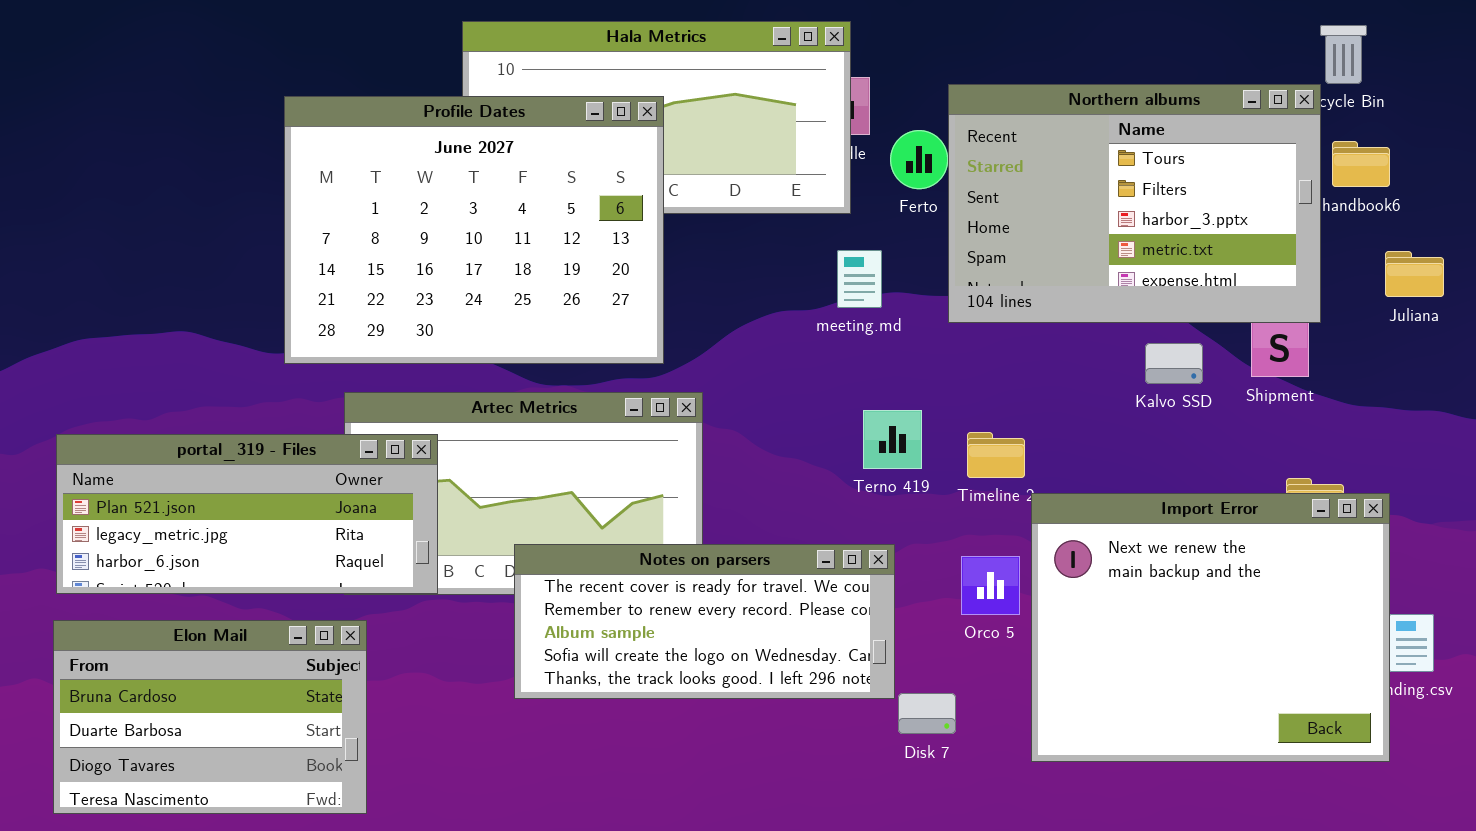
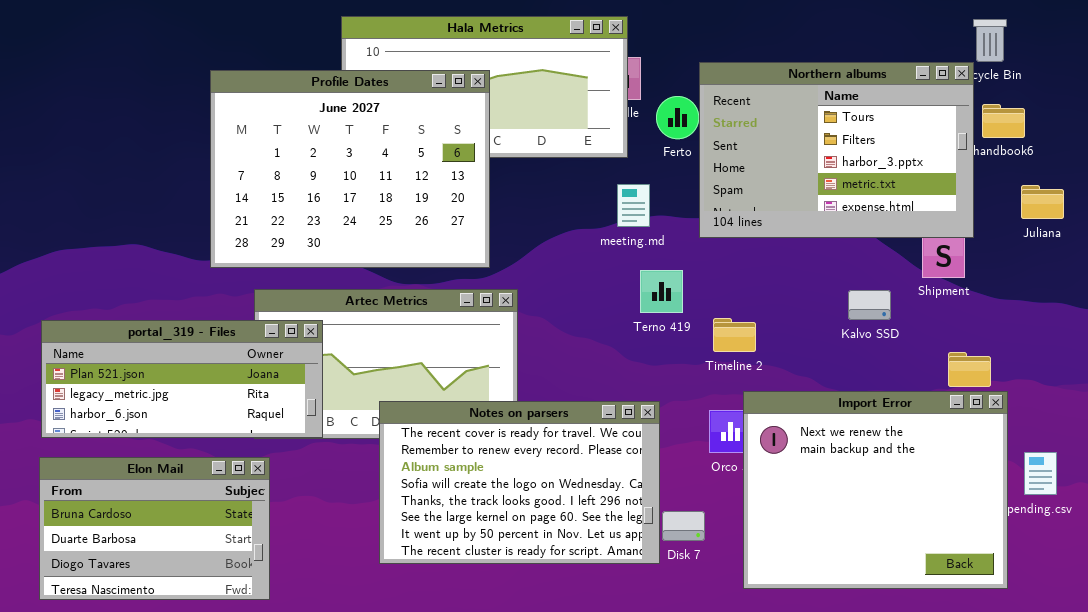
Kalvo SSD: [1145,343,1203,384] -> [848,290,891,320], moved
Terno 419: [863,410,922,469] -> [640,270,683,313], moved
Import Error: [1031,493,1390,762] -> [743,391,1008,589], moved
Notes on parsers: [514,544,895,699] -> [379,401,660,564], resized

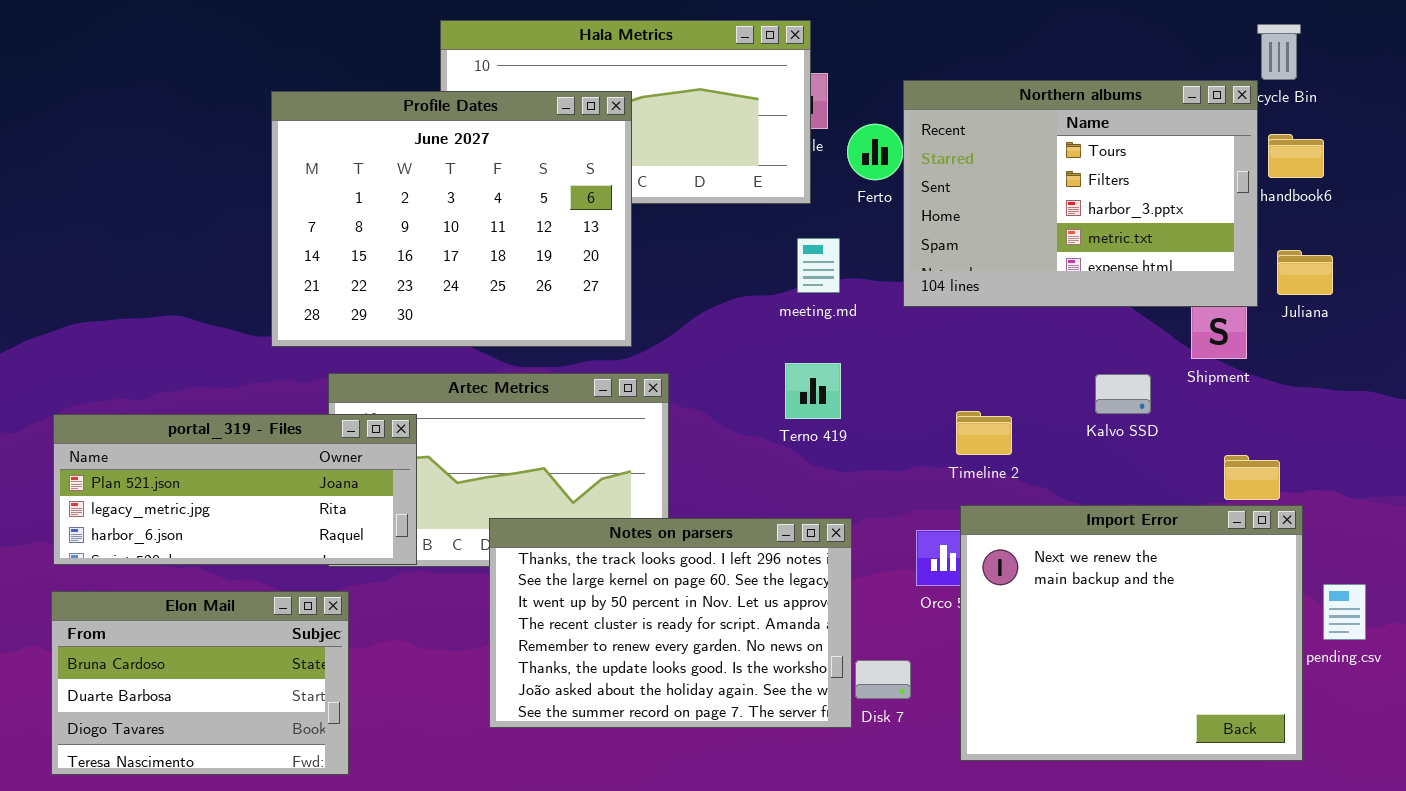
Juliana: [1021,185,1064,219] -> [1277,250,1333,295], moved
Terno 419: [640,270,683,313] -> [785,363,841,419], moved
Timeline 2: [713,318,756,352] -> [956,411,1012,455], moved
Notes on parsers: [379,401,660,564] -> [489,518,852,728], scrolled down 4 rows

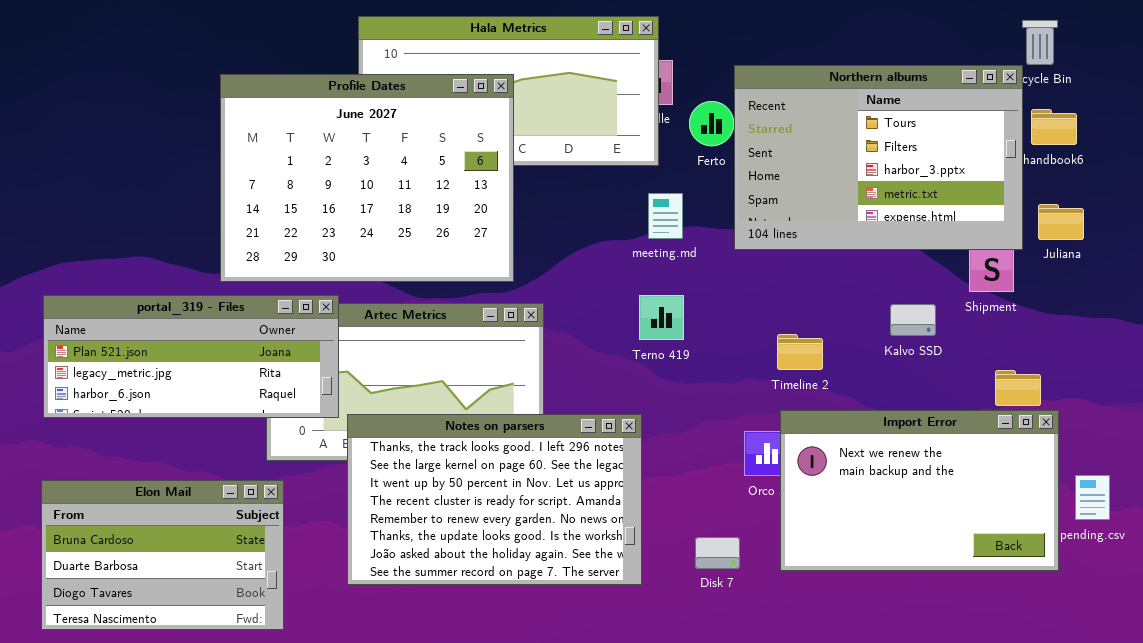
portal_319 - Files: [53,414,417,565] -> [43,295,339,418], moved
Import Error: [960,505,1303,761] -> [780,410,1059,571], resized
Notes on parsers: [489,518,852,728] -> [347,414,642,585], moved

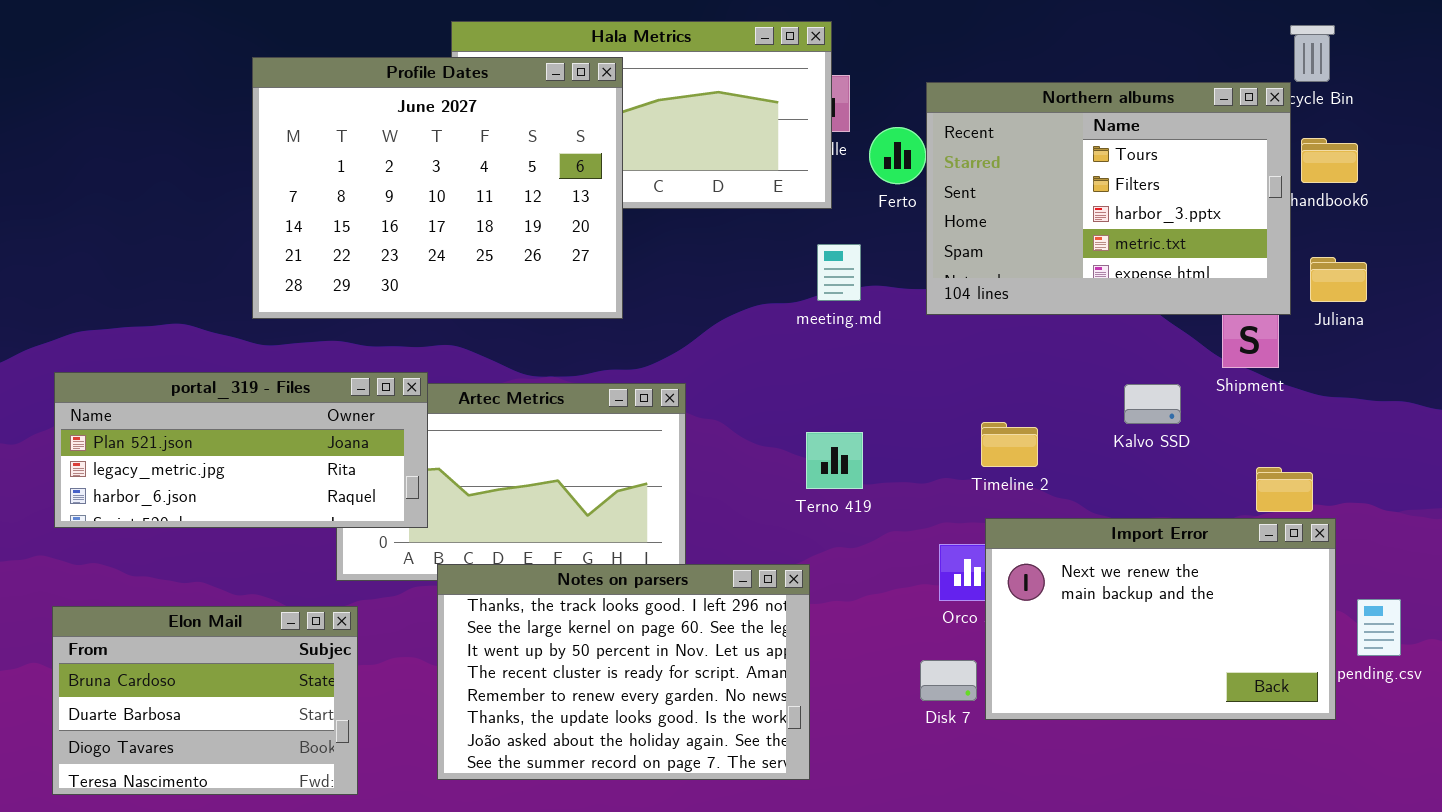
Profile Dates: [220,74,514,282] -> [252,57,623,319], moved
Terno 419: [639,295,684,340] -> [806,432,863,489], moved
Notes on parsers: [347,414,642,585] -> [437,564,810,780], moved
Disk 7: [695,537,740,569] -> [920,660,977,701], moved

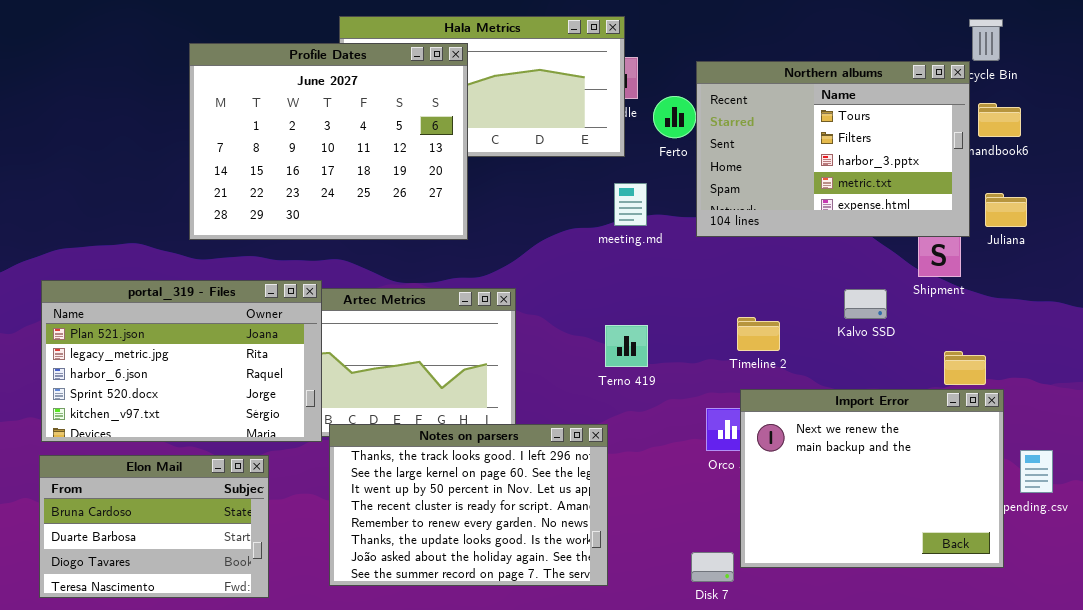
portal_319 - Files: [54,372,428,528] -> [41,280,322,442], resized
Import Error: [985,518,1336,720] -> [740,389,1004,568], resized
Disk 7: [920,660,977,701] -> [691,552,734,582], moved

